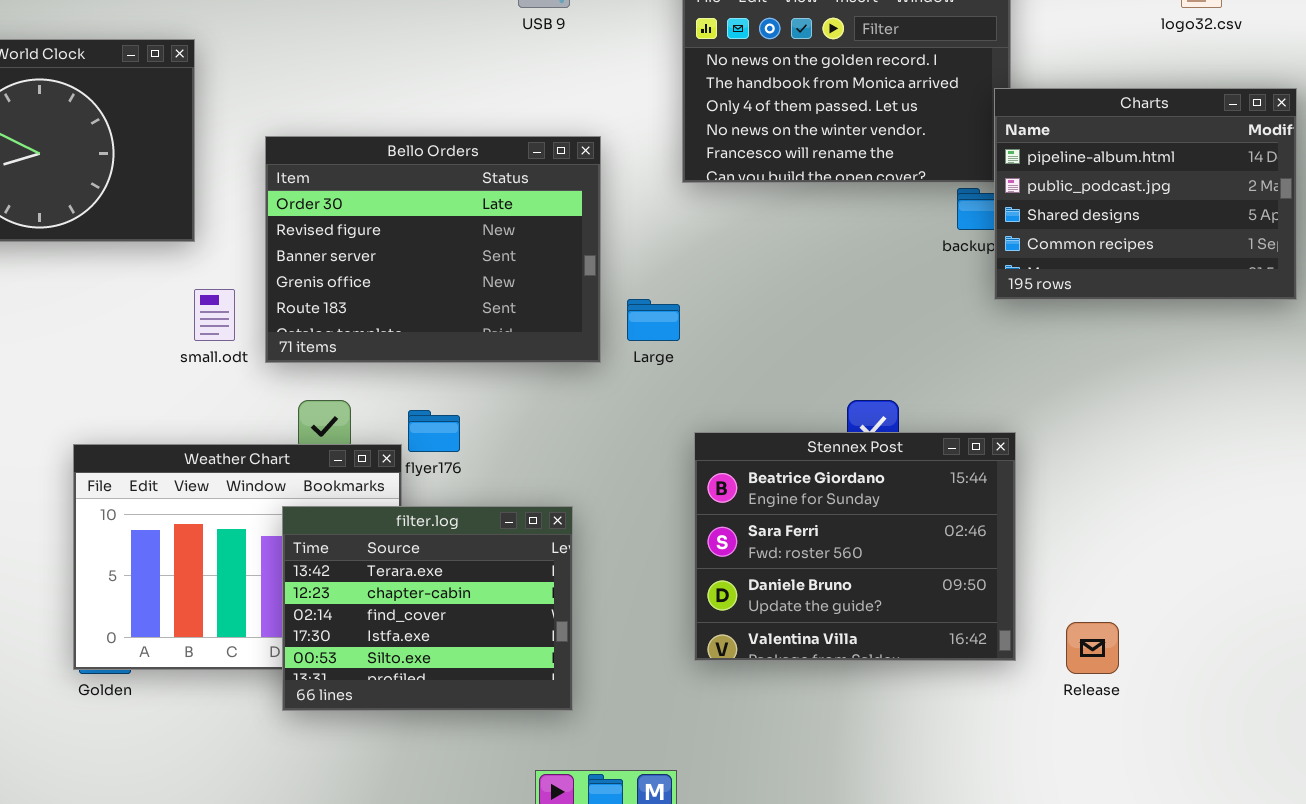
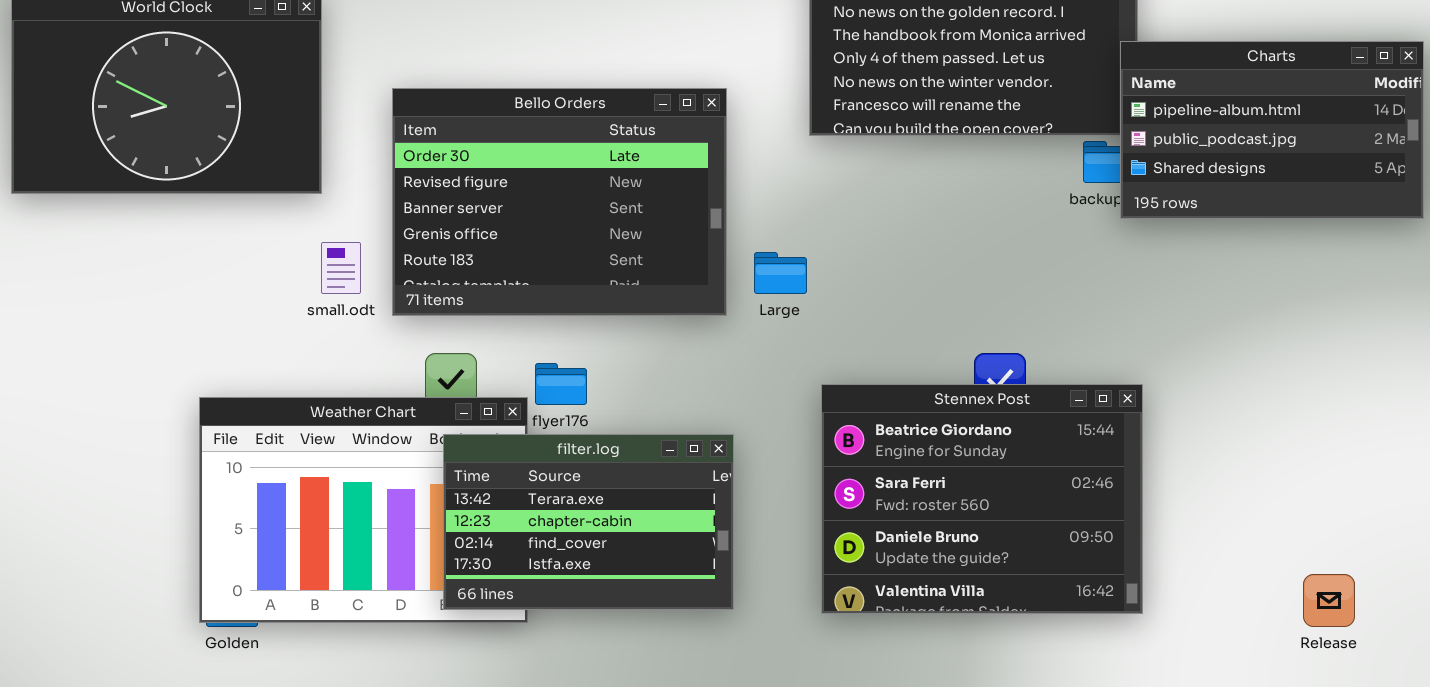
Charts: [994,88,1297,300] -> [1120,41,1424,219], resized
filter.log: [282,506,573,711] -> [443,434,734,610], moved, resized
Release: [1066,622,1119,674] -> [1303,574,1355,627], moved

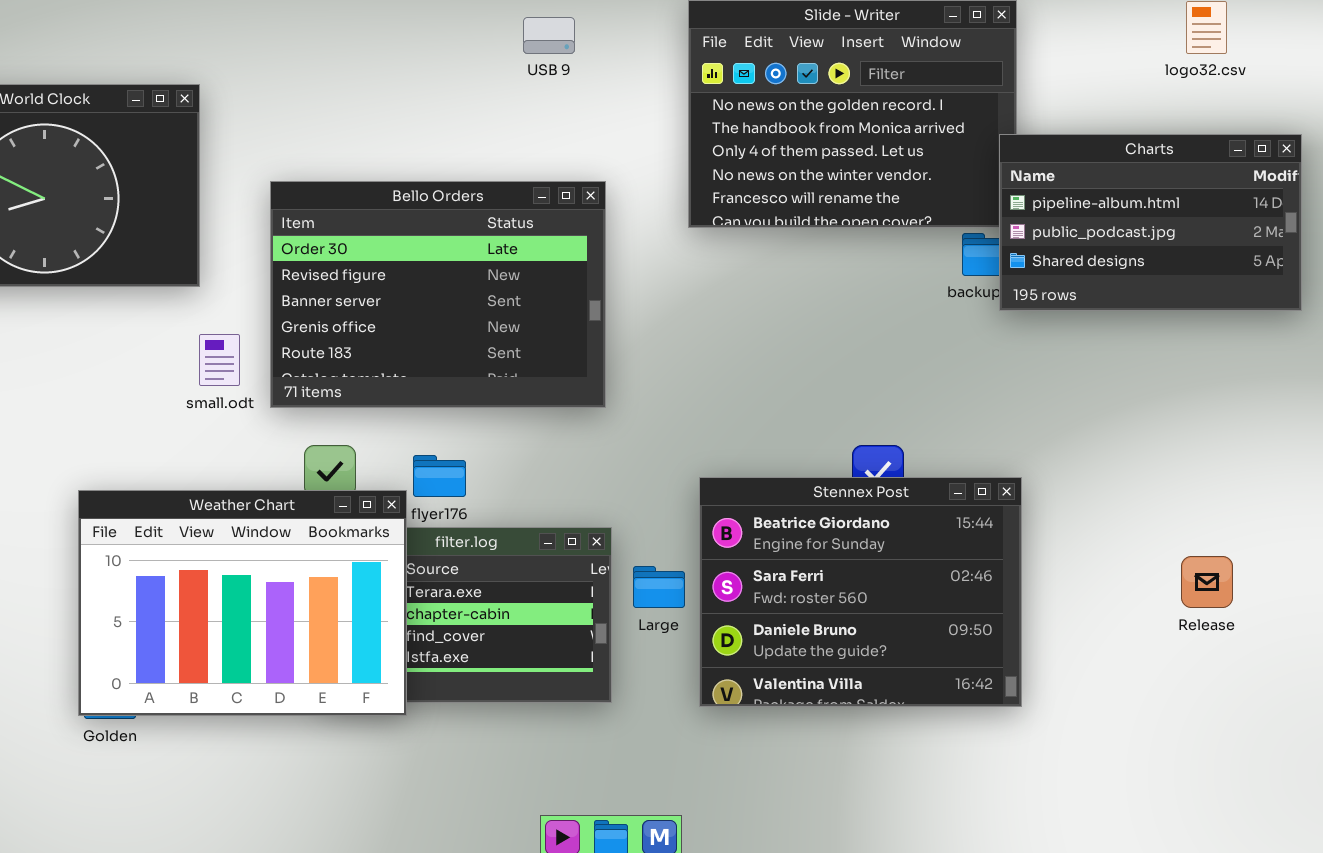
Large: [754,252,807,294] -> [633,566,685,608], moved
Weather Chart: [199,397,528,623] -> [78,490,407,716], raised
Release: [1303,574,1355,627] -> [1181,556,1233,608], moved

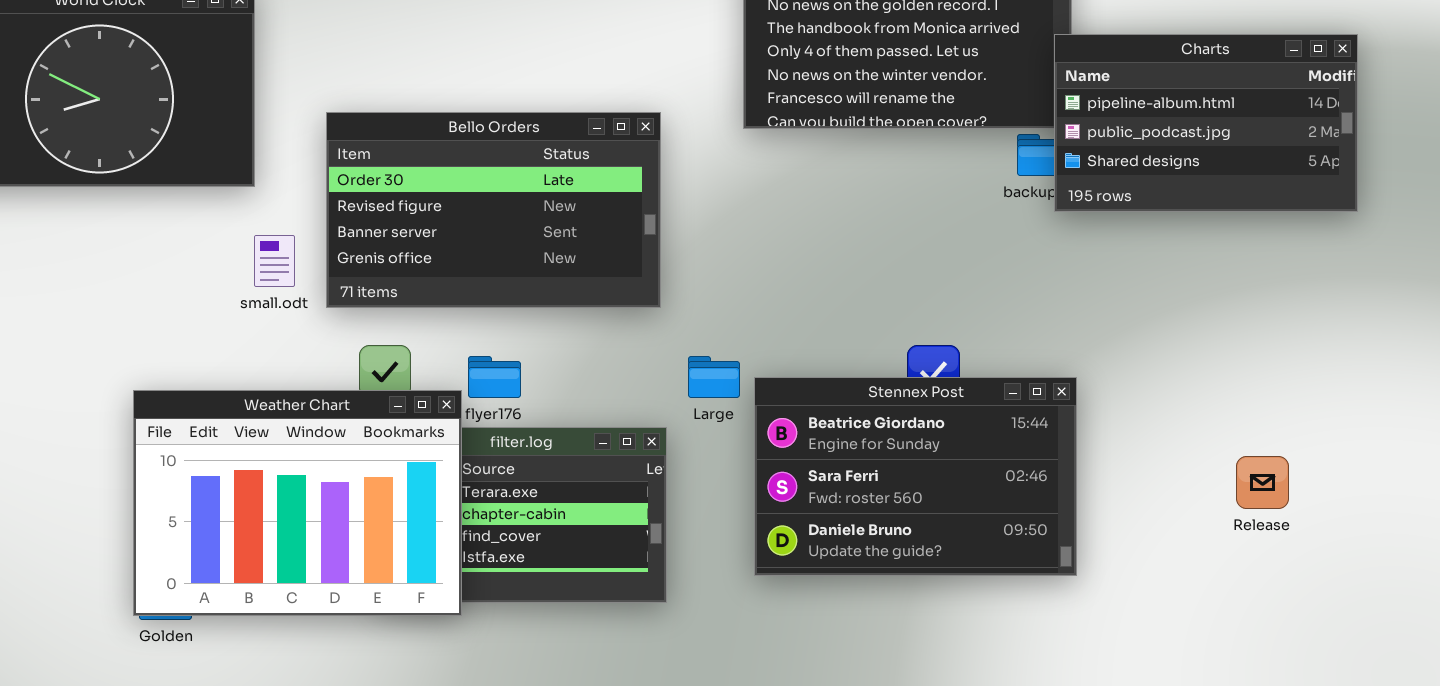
Bello Orders: [270,181,606,408] -> [326,112,661,308], resized
Stennex Post: [699,477,1022,707] -> [754,377,1077,576], resized
Large: [633,566,685,608] -> [688,356,740,398], moved

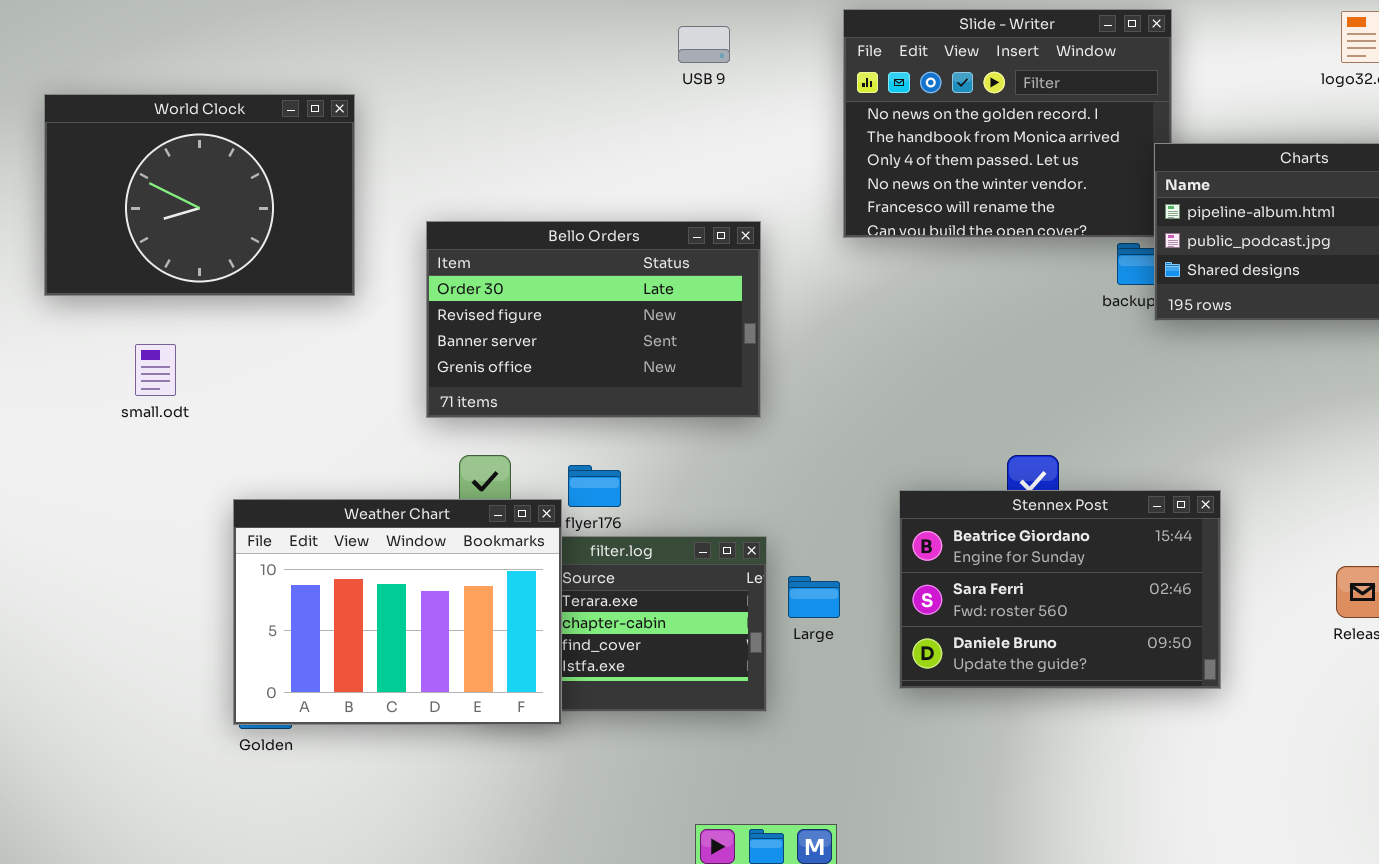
small.odt: [254,235,295,287] -> [135,344,176,396], moved
Large: [688,356,740,398] -> [788,576,840,618], moved
Stennex Post: [754,377,1077,576] -> [899,490,1221,689], moved

